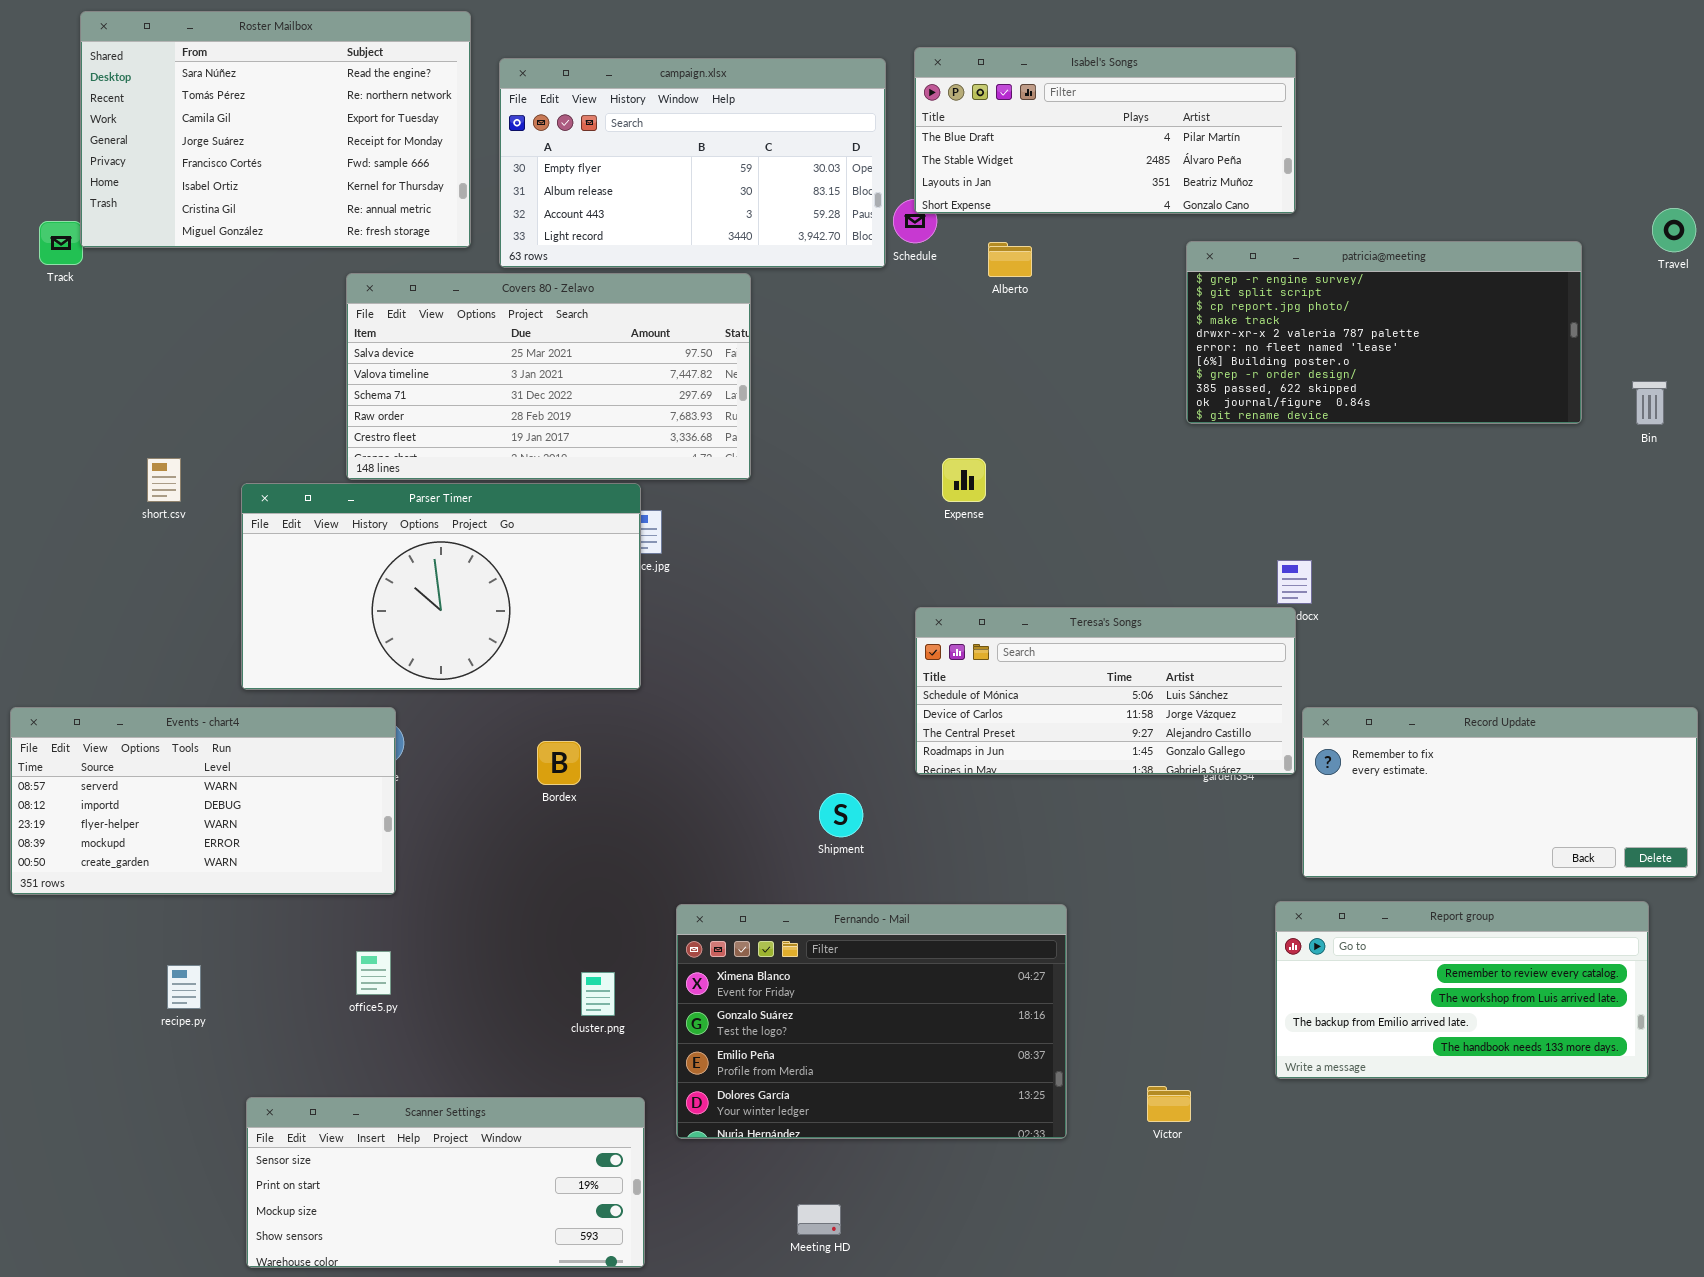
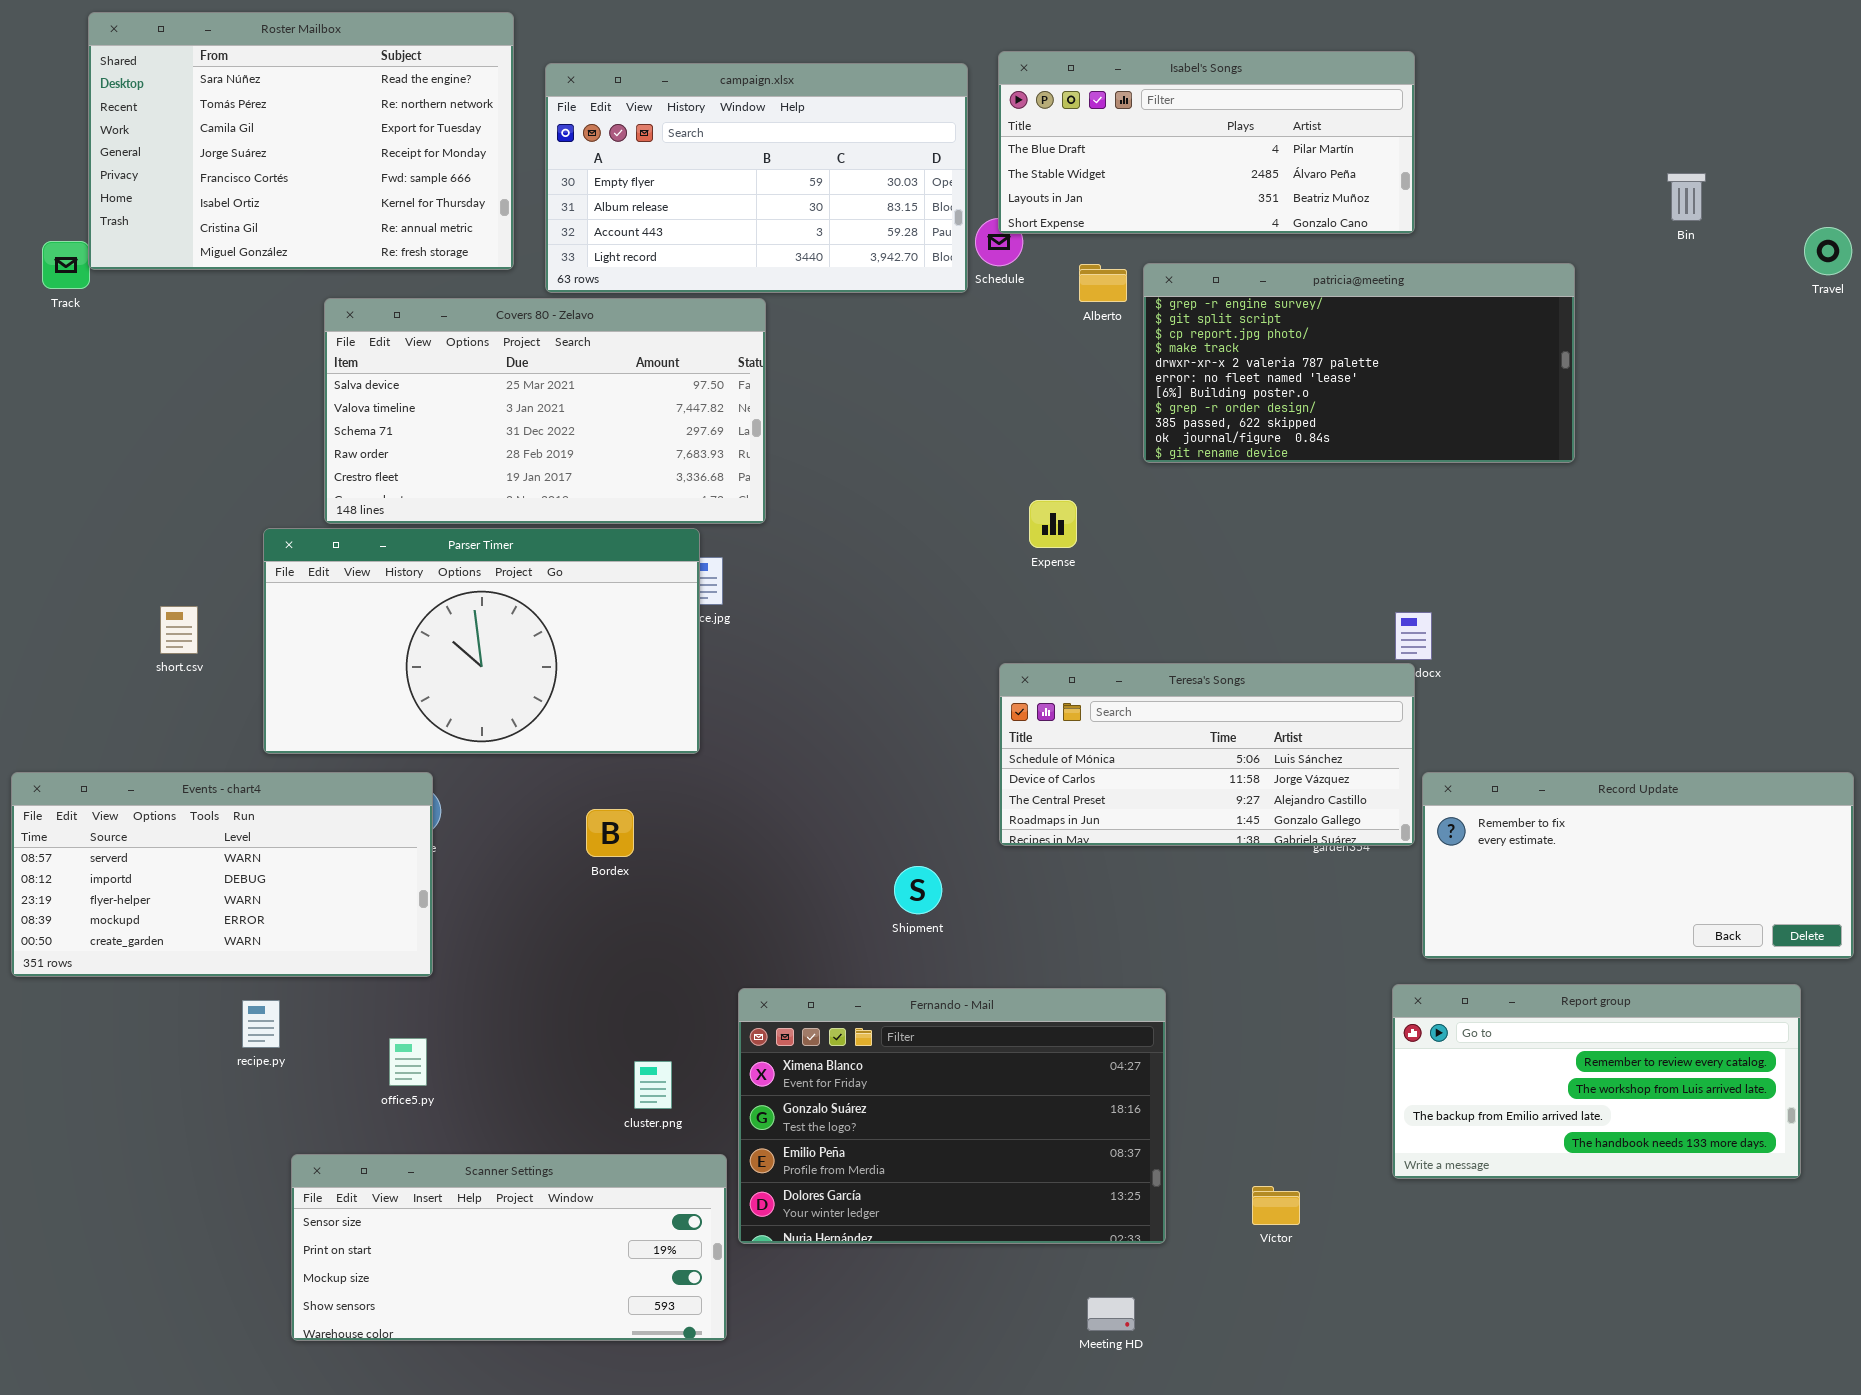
patricia@meeting: [1186,241,1582,424] -> [1143,263,1575,463], moved
Covers 80 - Zelavo: [346,273,751,480] -> [324,298,766,524], moved
Bin: [1632,381,1667,425] -> [1667,173,1706,221], moved
short.csv: [147,458,181,502] -> [160,606,198,654], moved
recipe.py: [167,965,201,1009] -> [242,1000,280,1048], moved
Scanner Settings: [246,1097,645,1268] -> [291,1154,727,1341], moved
Meeting HD: [797,1204,841,1235] -> [1087,1297,1135,1331], moved

